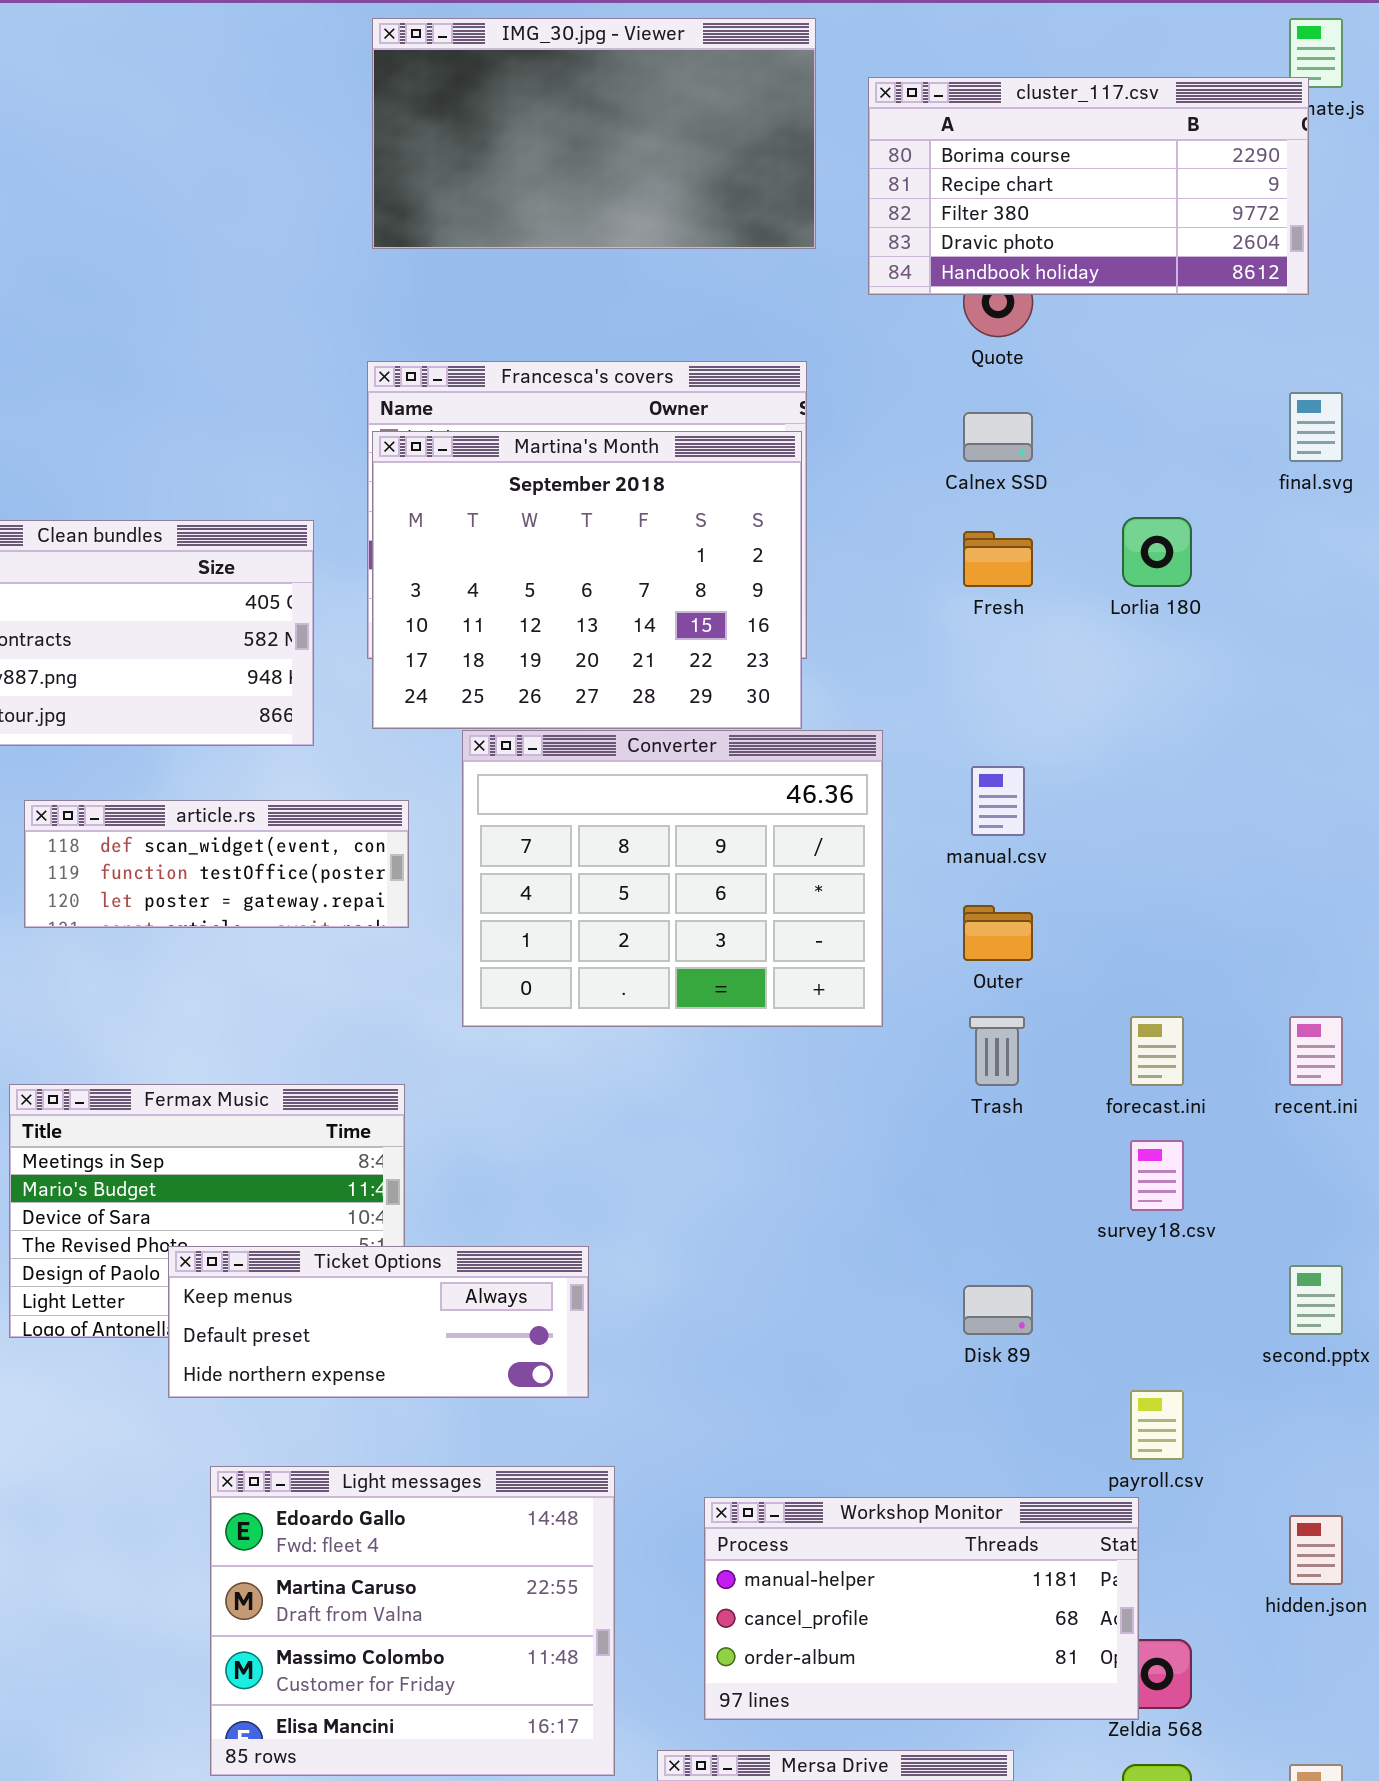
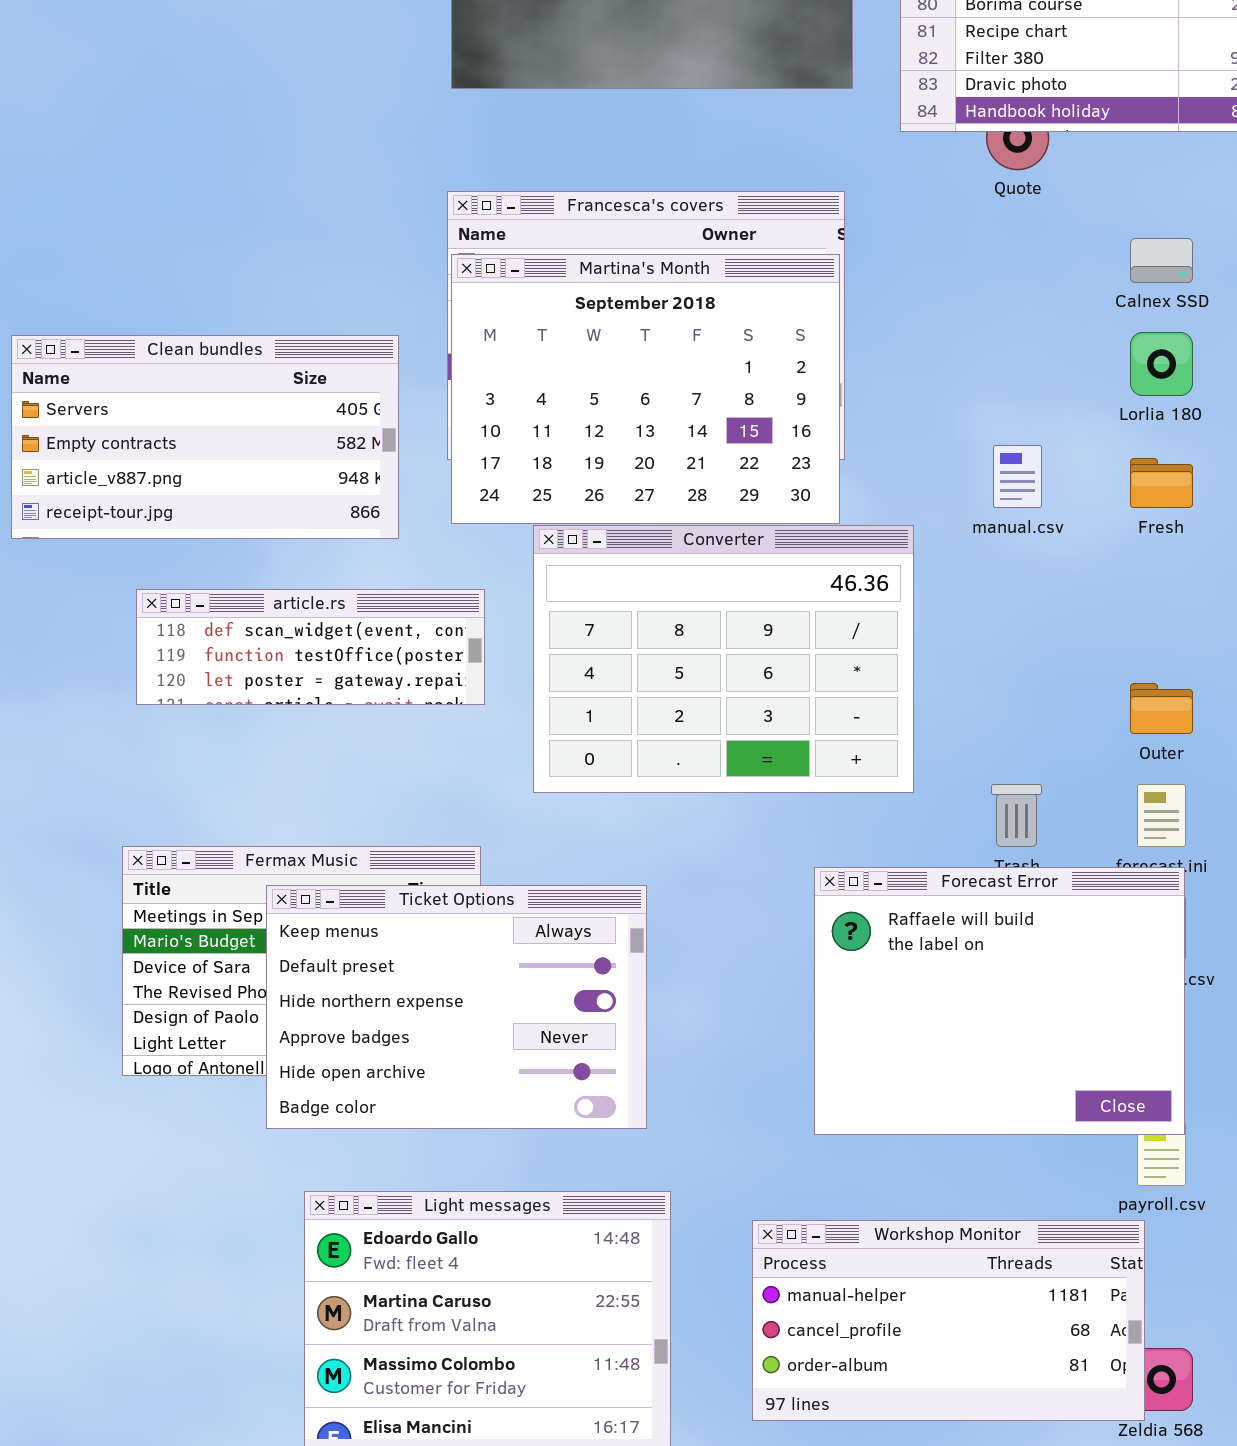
Calnex SSD: [963,412,1033,462] -> [1130,238,1193,283], moved
Fresh: [963,531,1033,587] -> [1130,458,1193,508], moved
manual.csv: [971,766,1025,836] -> [993,445,1042,508], moved
Outer: [963,905,1033,961] -> [1130,683,1193,734], moved
Forecast Error: none -> [814,867,1185,1135], opened
Ticket Options: [168,1246,589,1398] -> [266,885,647,1129], resized

